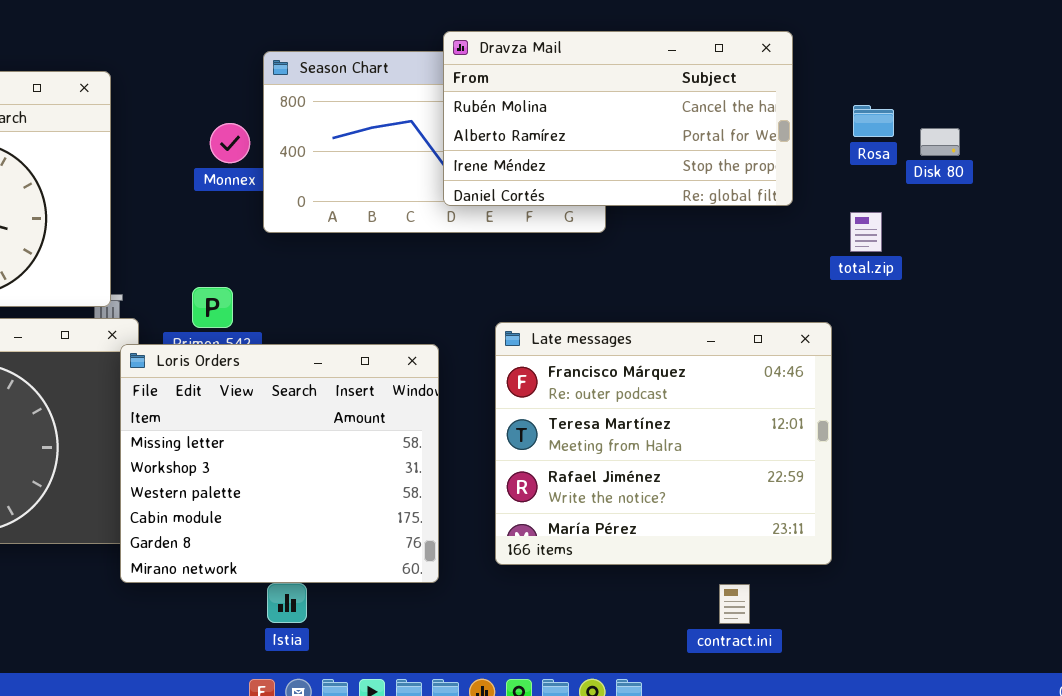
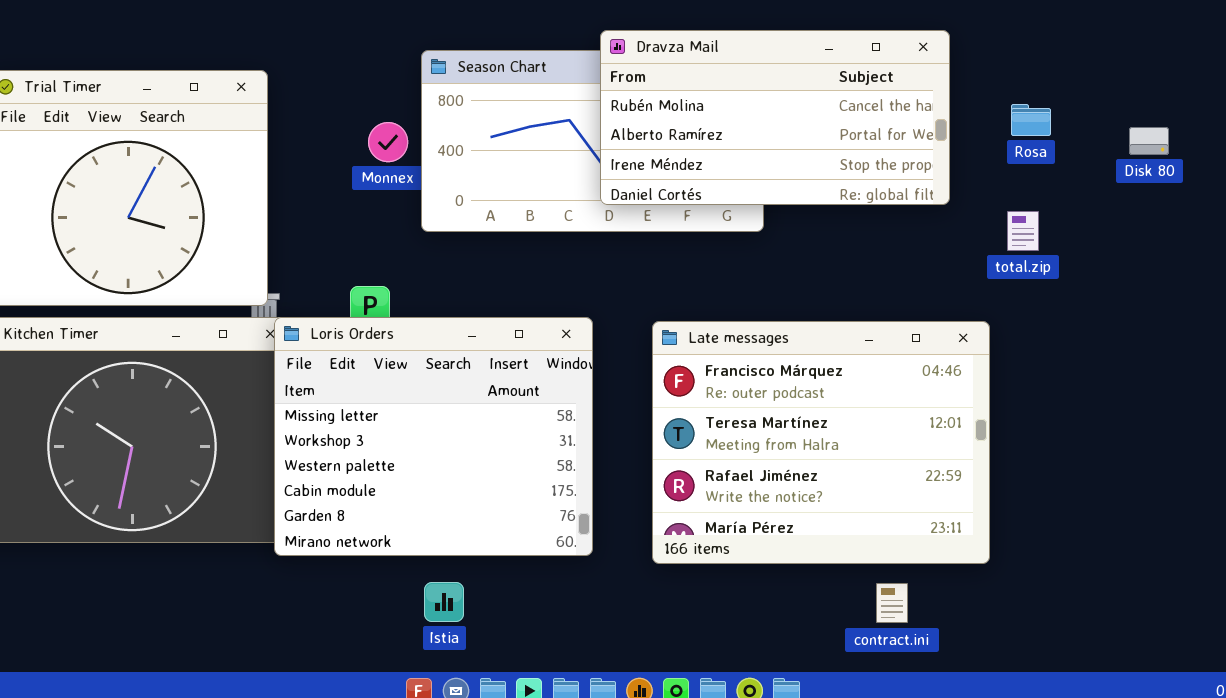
Disk 80: [920,128,960,156] -> [1129,127,1169,155], moved
Loris Orders: [120,344,439,583] -> [274,317,593,556], moved

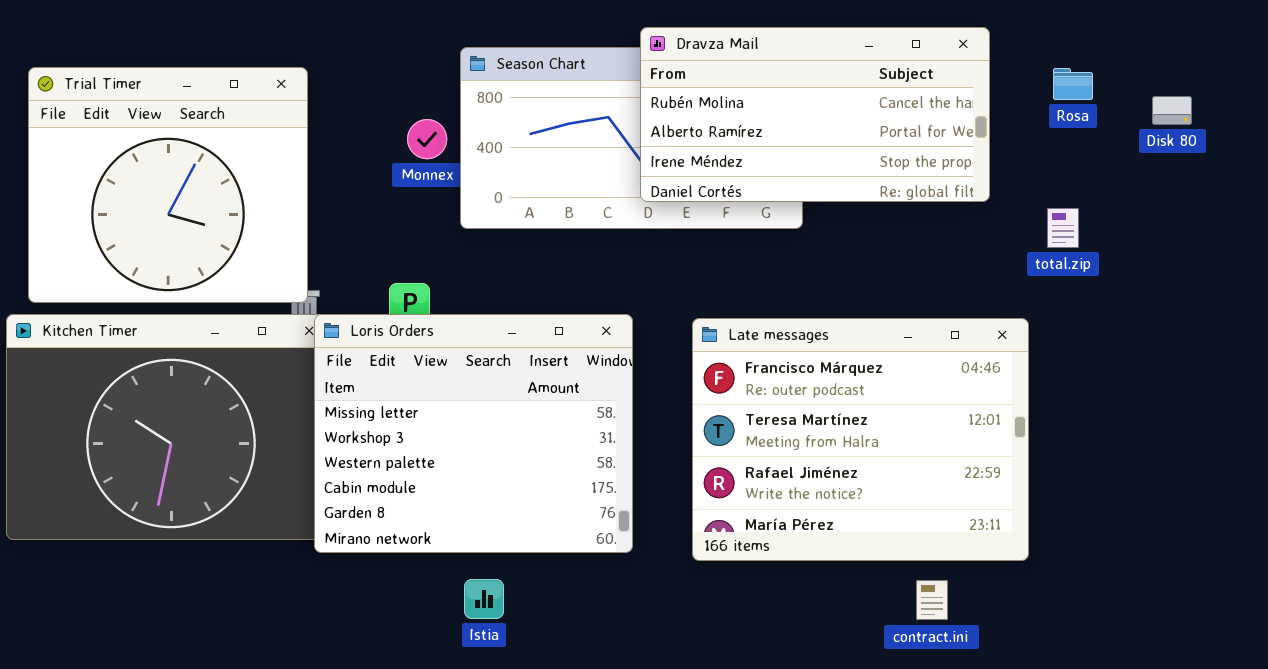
Rosa: [1011,104,1051,136] -> [1053,68,1093,100], moved
Disk 80: [1129,127,1169,155] -> [1152,96,1192,125], moved

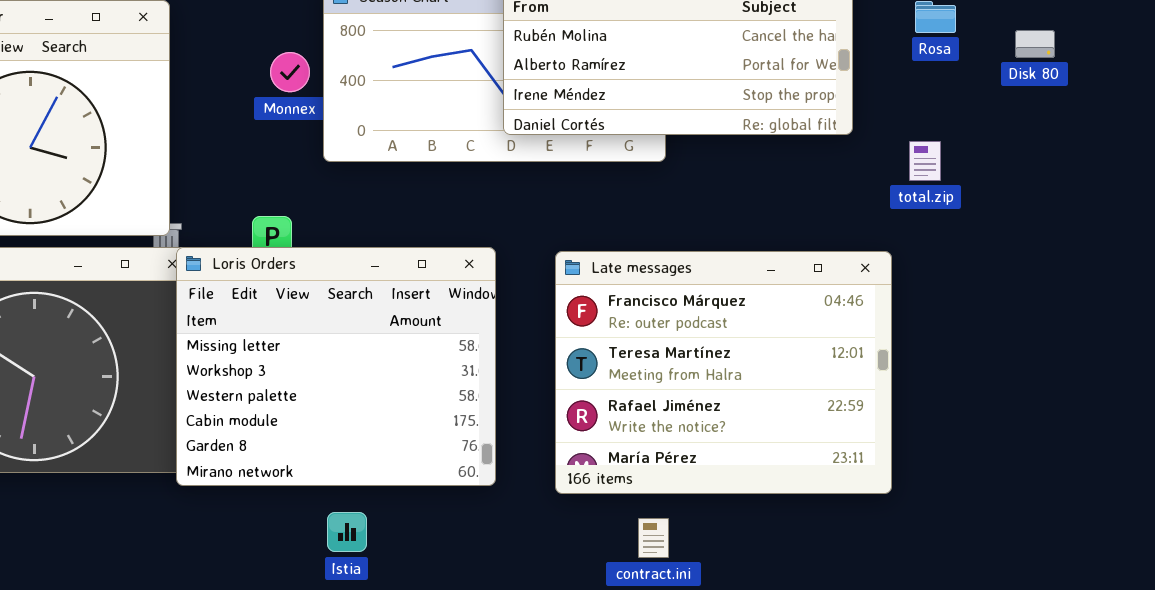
contract.ini: [916,580,948,620] -> [638,518,669,558], moved

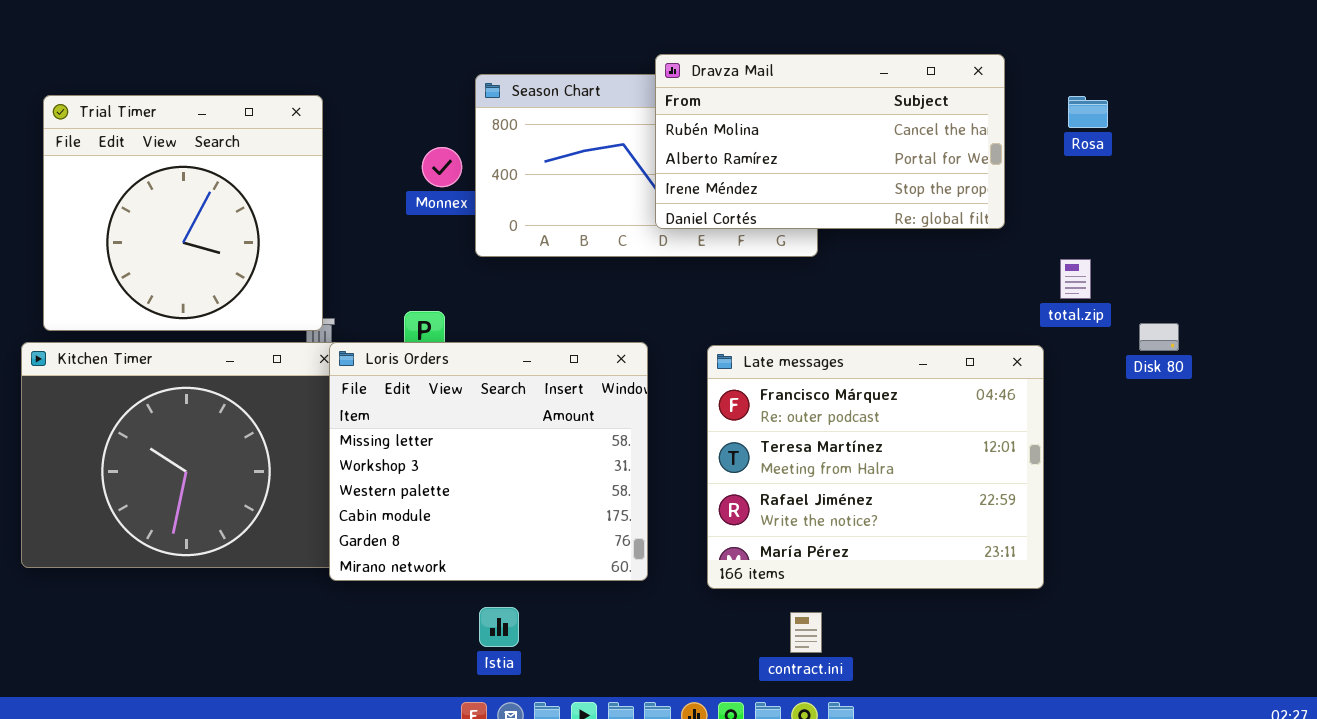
Disk 80: [1015,30,1055,58] -> [1139,323,1179,351], moved
total.zip: [909,141,941,181] -> [1060,259,1091,299], moved

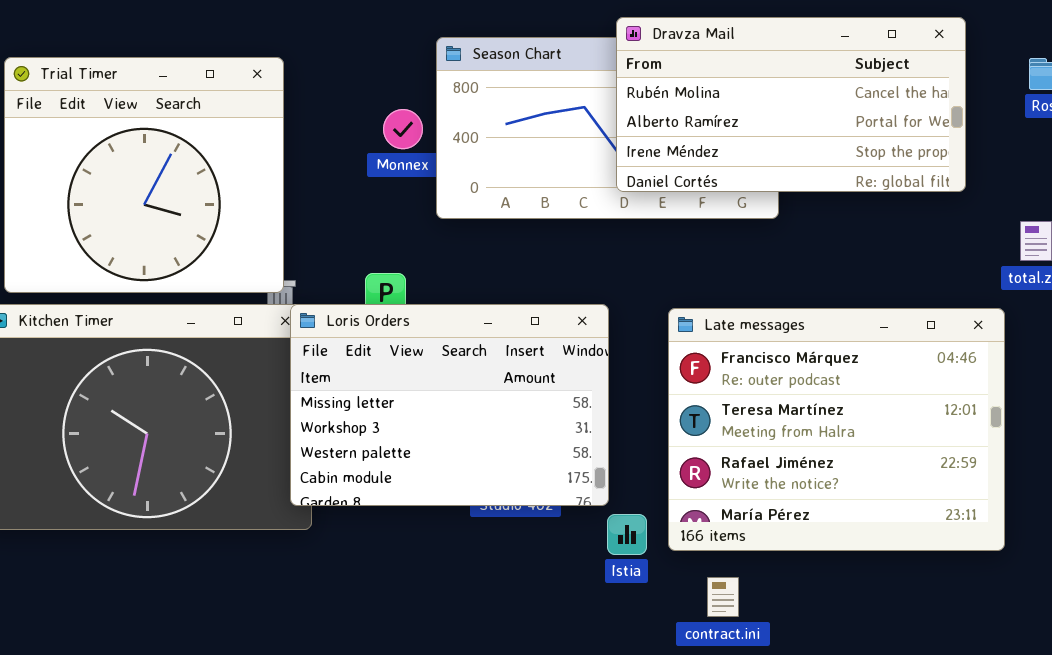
Loris Orders: [329,342,648,581] -> [290,304,609,506], resized
Istia: [479,607,519,647] -> [607,514,647,555], moved
contract.ini: [790,612,822,653] -> [707,577,739,617], moved

